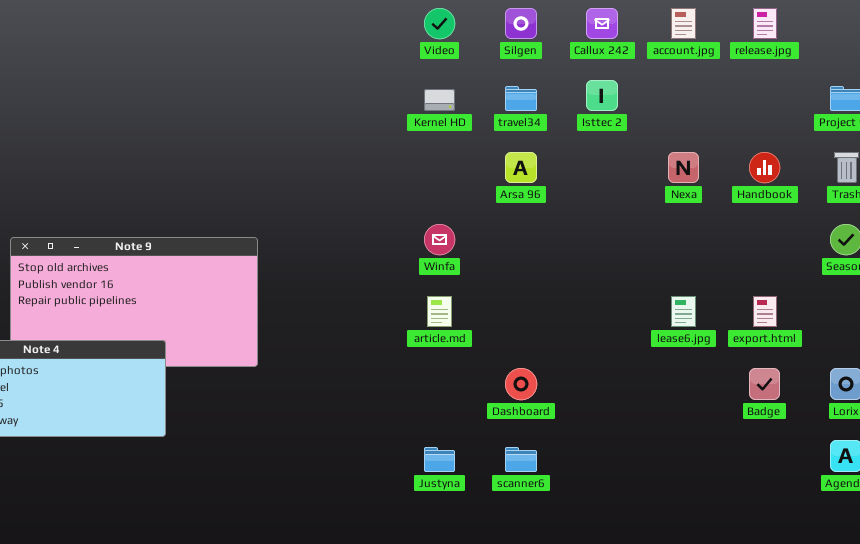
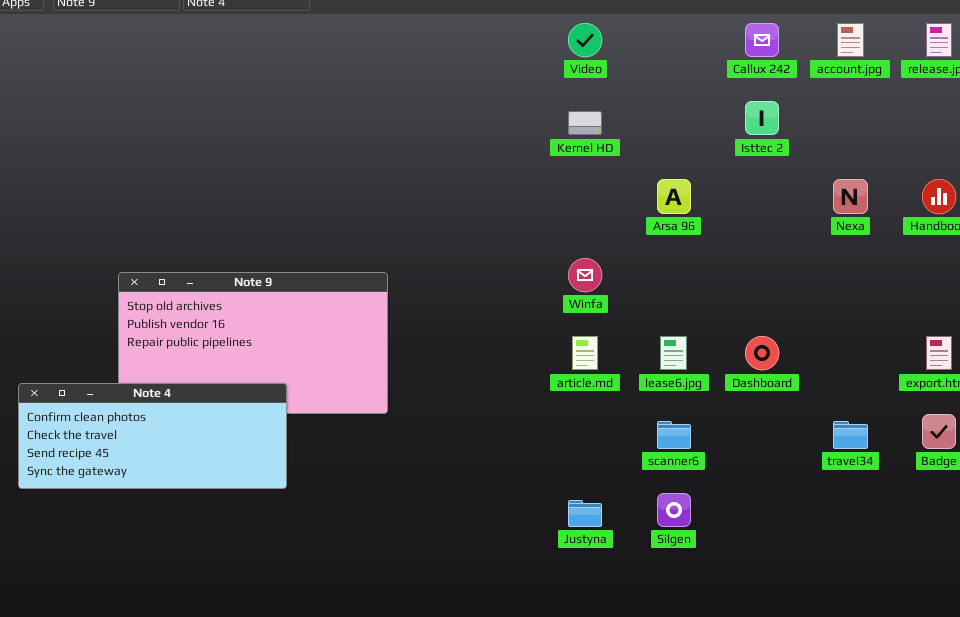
Silgen: [505,8,537,39] -> [657,493,691,527], moved
travel34: [505,86,537,111] -> [833,421,868,449], moved
lease6.jpg: [671,296,696,327] -> [660,336,687,370], moved
Dashboard: [505,368,537,400] -> [745,336,779,370], moved
scanner6: [505,447,537,472] -> [657,421,691,449], moved

